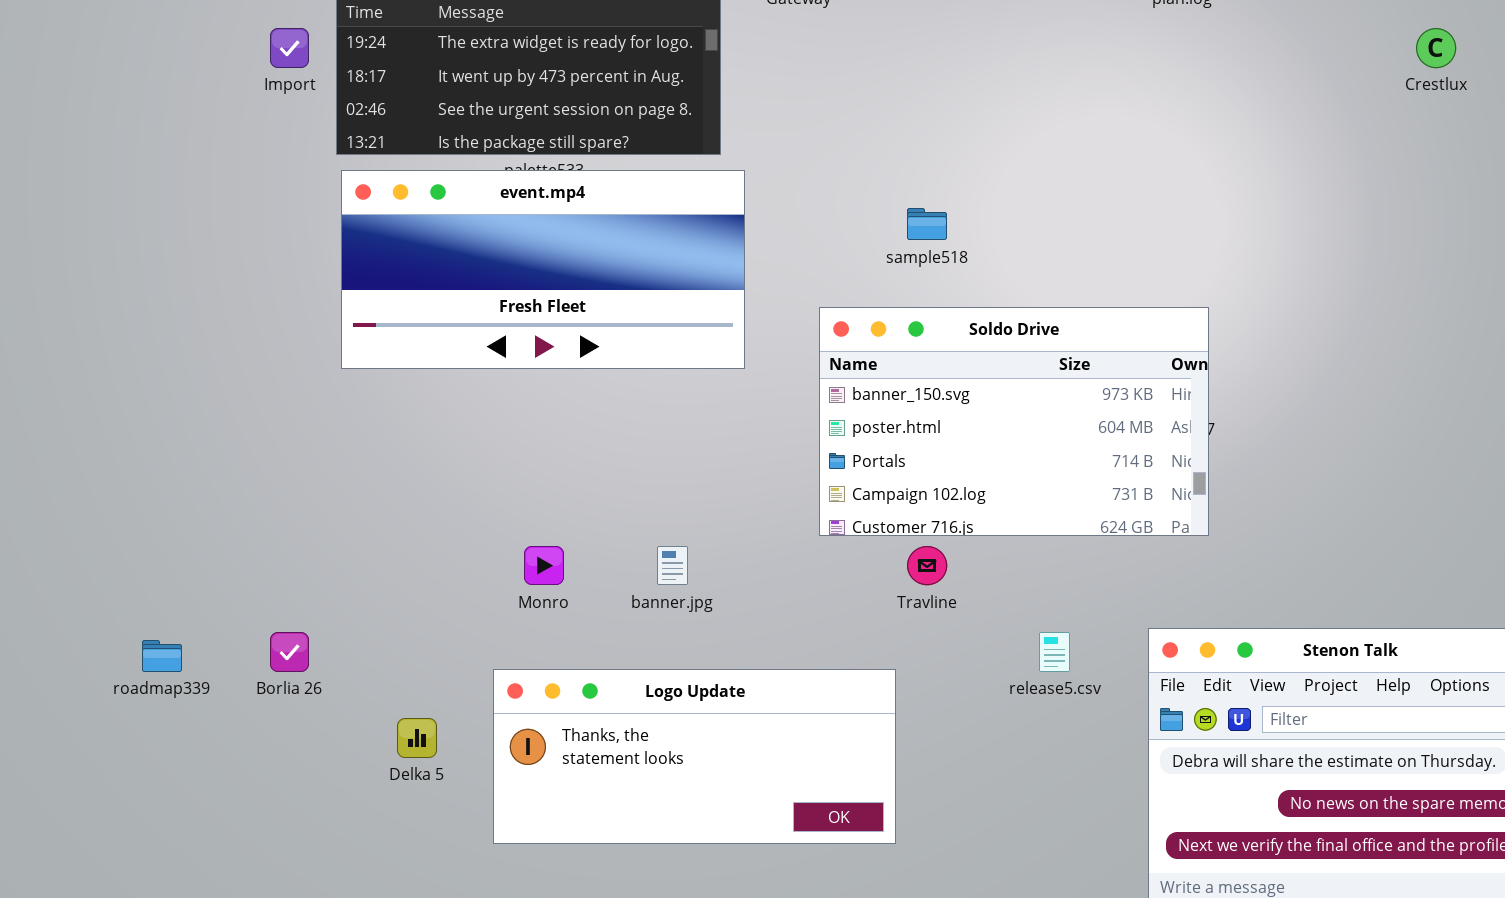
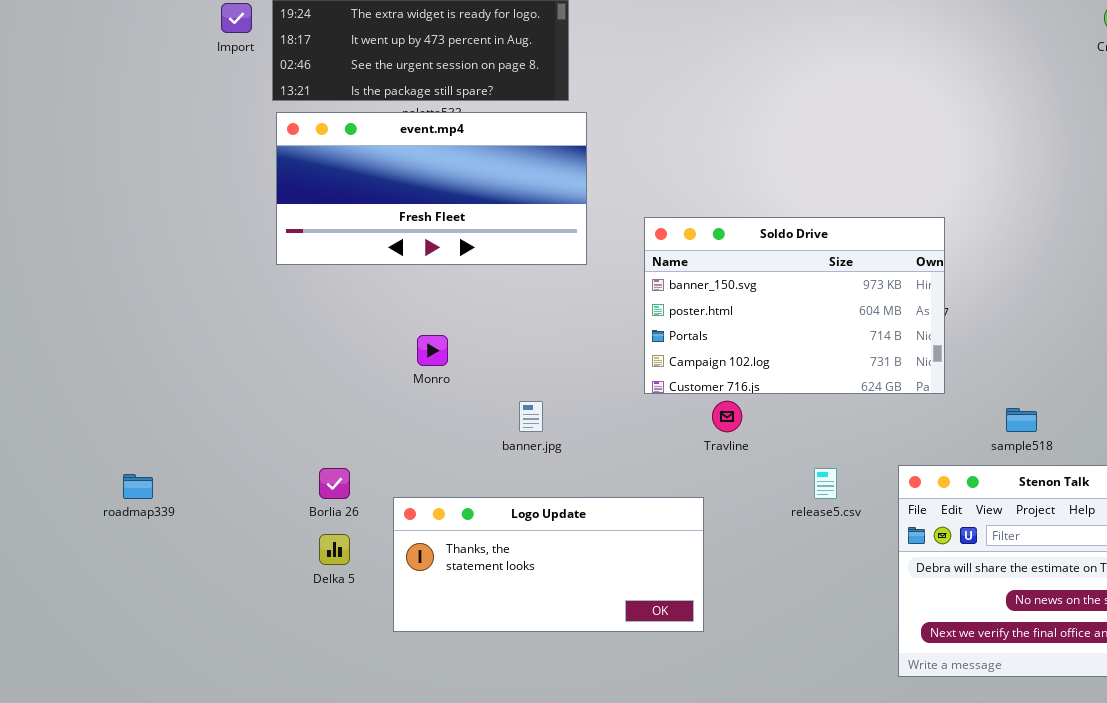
sample518: [907,208,947,240] -> [1006,408,1037,432], moved
Monro: [524,546,564,585] -> [417,335,448,366], moved
Borlia 26: [270,632,309,672] -> [319,468,350,499], moved

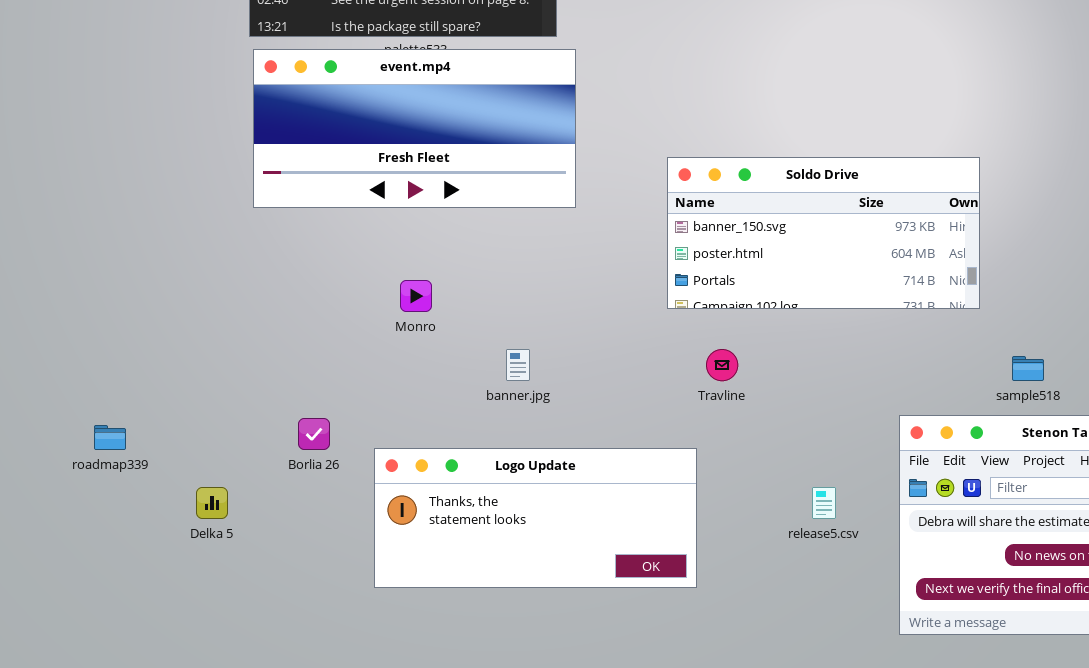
Soldo Drive: [644,217,945,394] -> [667,157,980,309], moved, resized
release5.csv: [814,468,837,499] -> [812,487,836,519], moved
Delka 5: [319,534,350,565] -> [196,487,228,519], moved

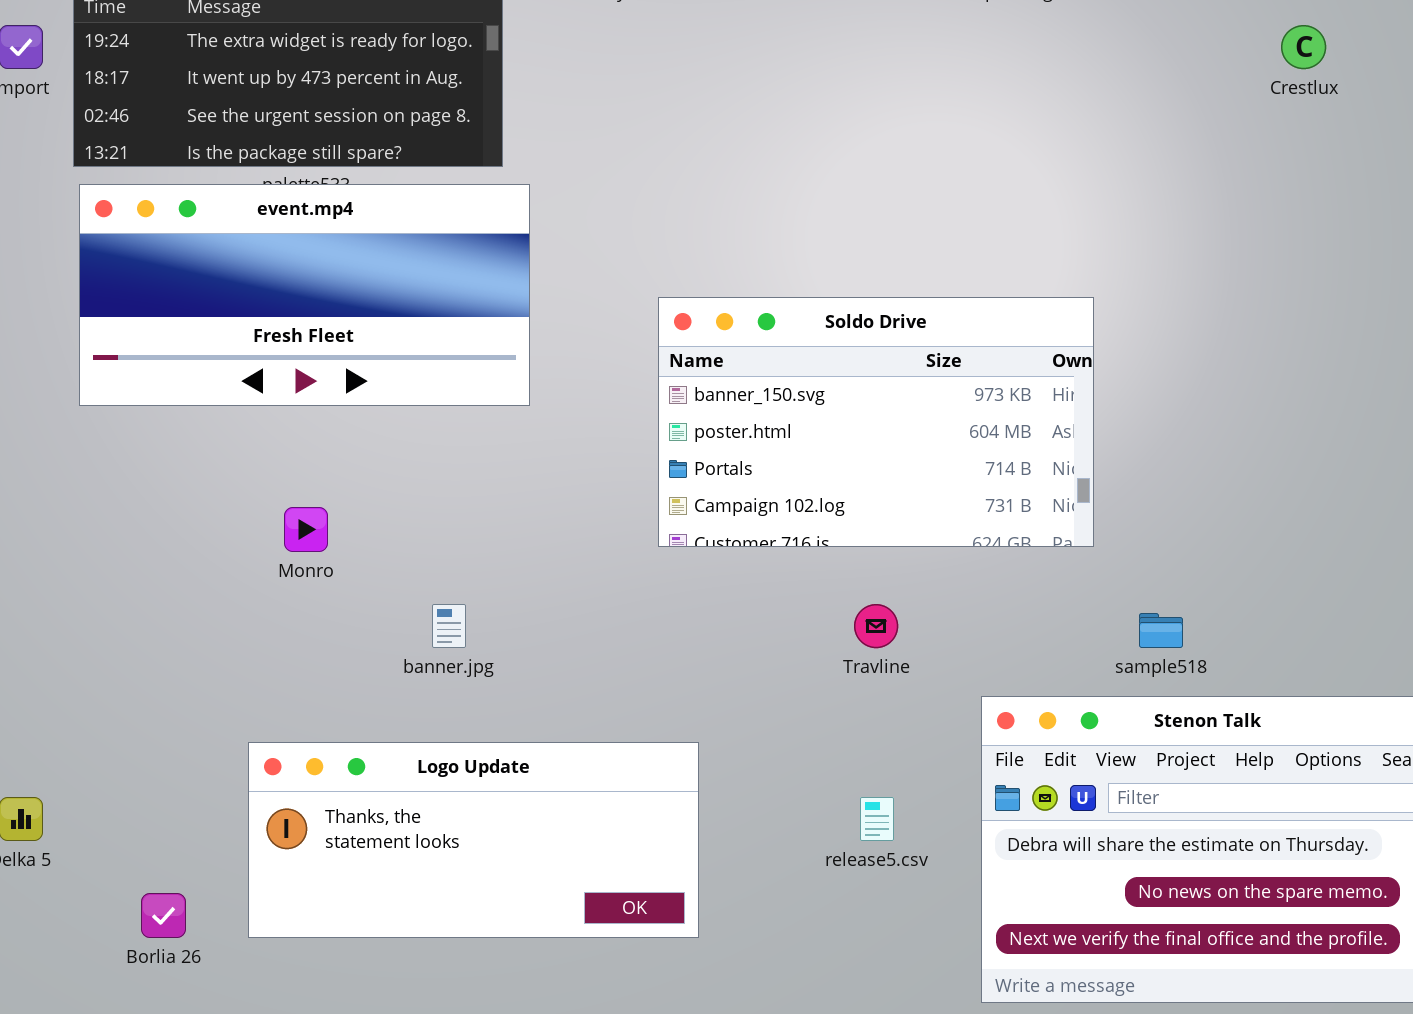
Soldo Drive: [667,157,980,309] -> [658,297,1094,547], resized
Travline: [706,349,738,381] -> [854,604,898,648], moved
Borlia 26: [298,418,330,450] -> [141,893,186,938], moved

